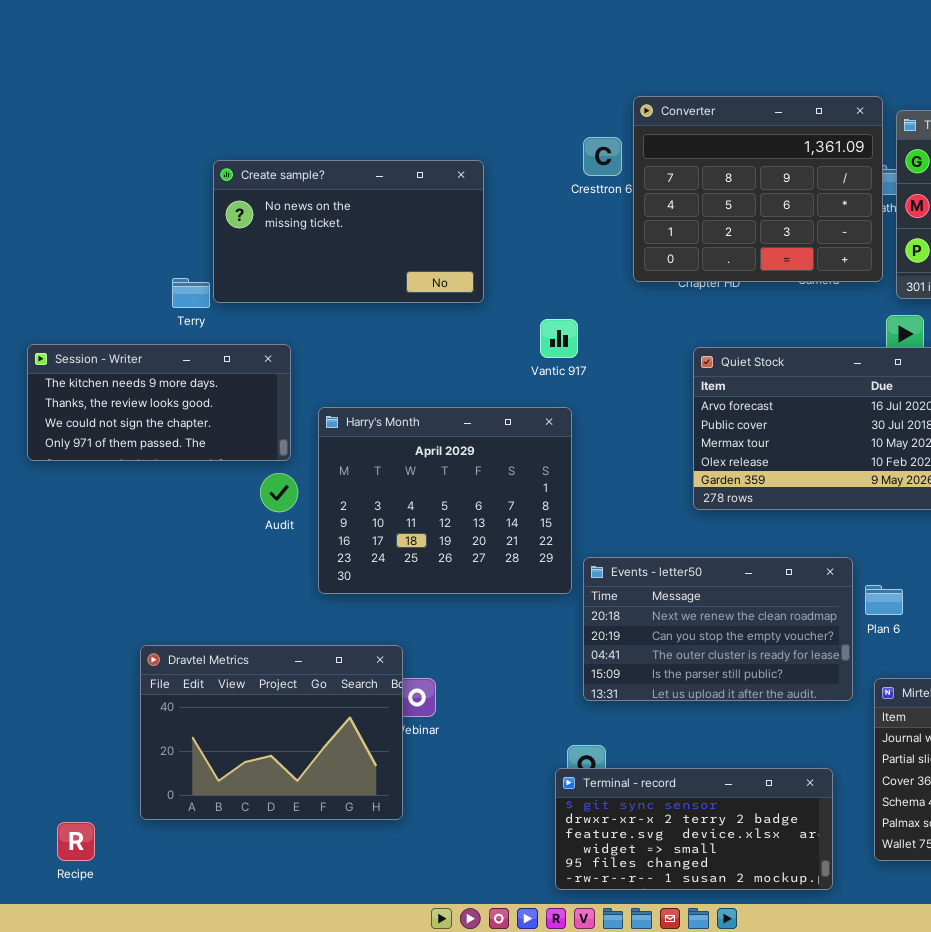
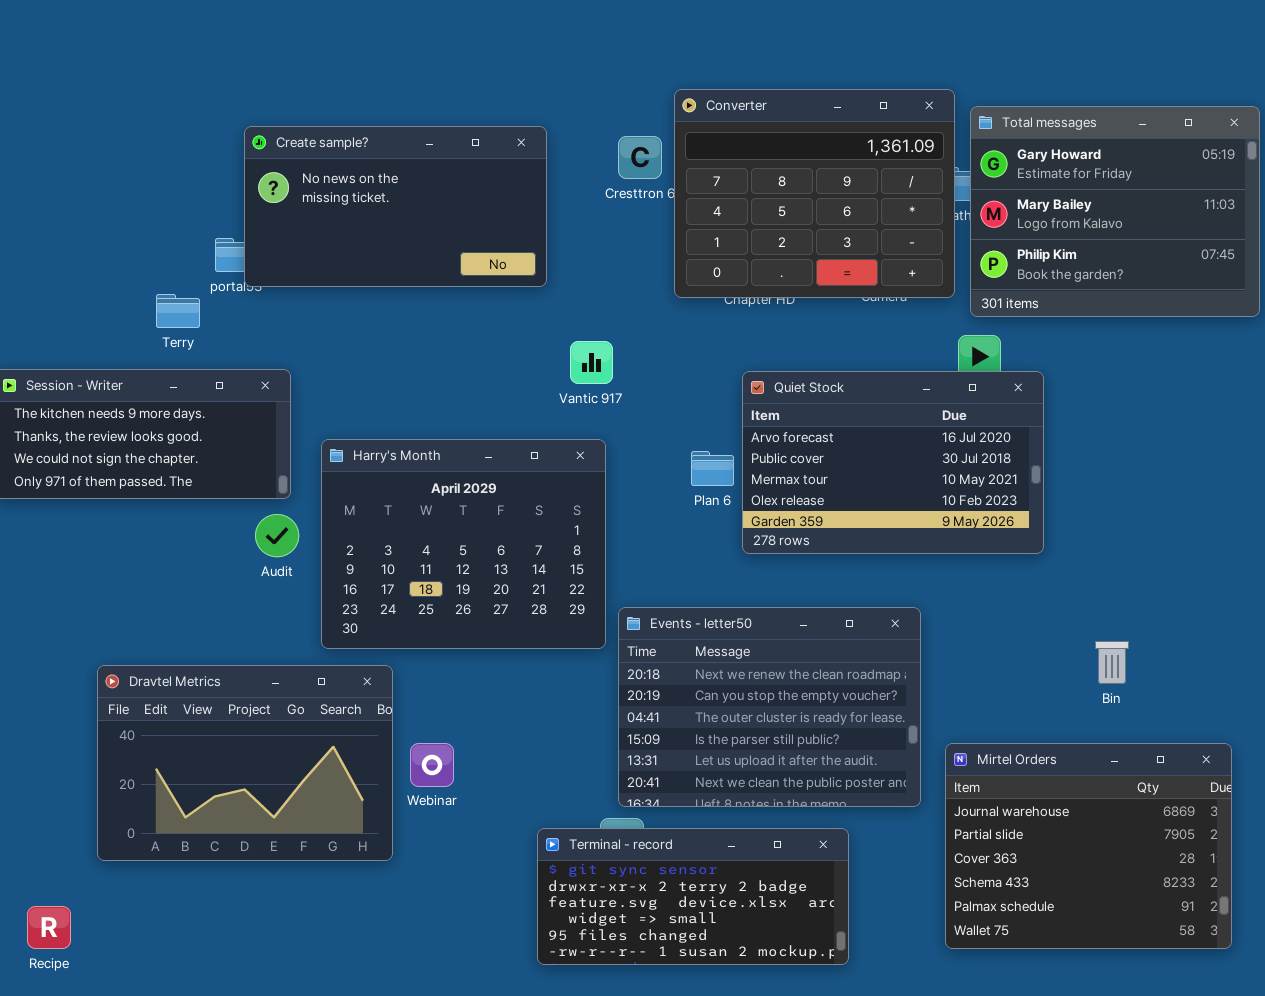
Create sample?: [213,160,484,303] -> [244,126,547,287], moved
Events - letter50: [583,557,853,701] -> [618,607,921,807], resized
Plan 6: [865,585,903,615] -> [691,451,734,486], moved
Dravtel Metrics: [140,645,403,820] -> [97,665,393,861], moved
Terminal - record: [555,768,833,890] -> [537,828,849,965], moved

